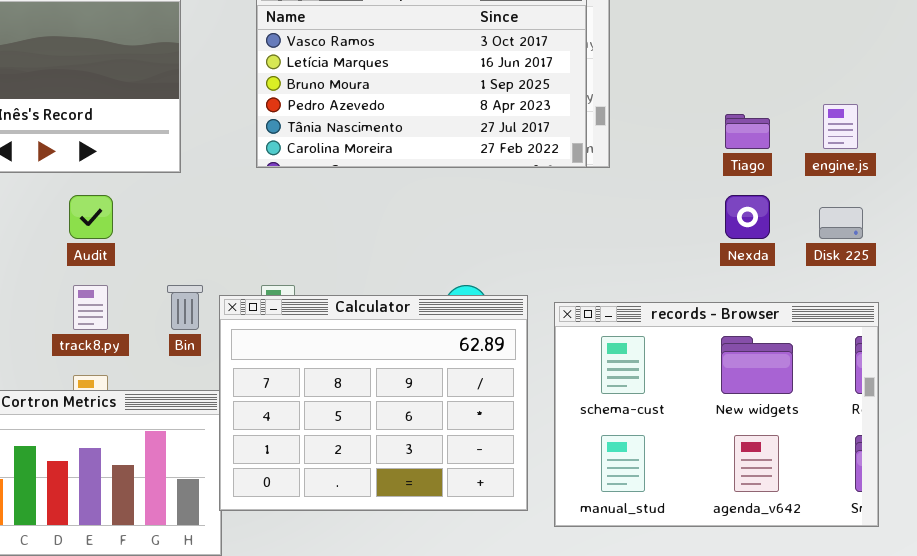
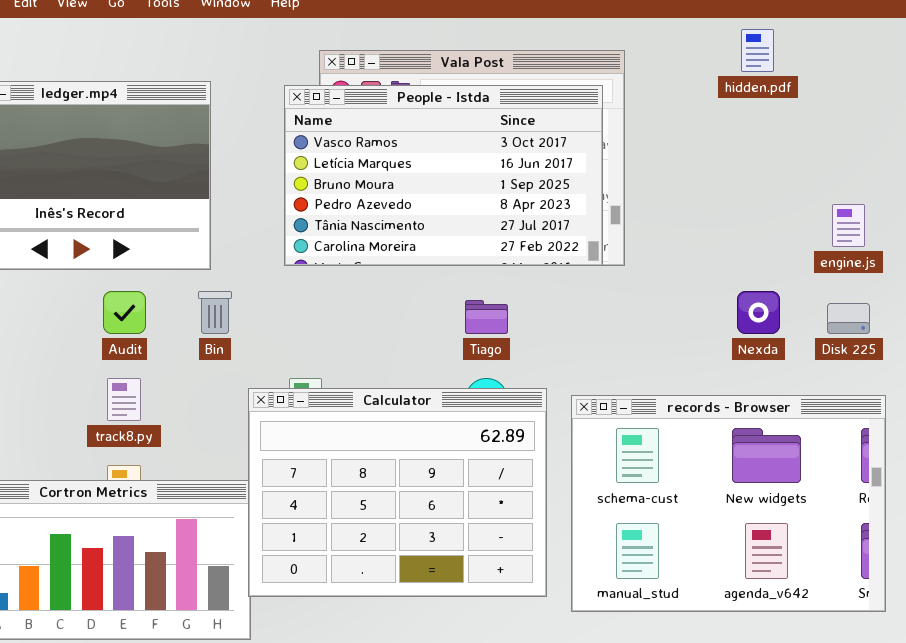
Tiago: [725,114,770,149] -> [465,300,508,334], moved
Bin: [167,285,203,330] -> [198,291,232,334], moved

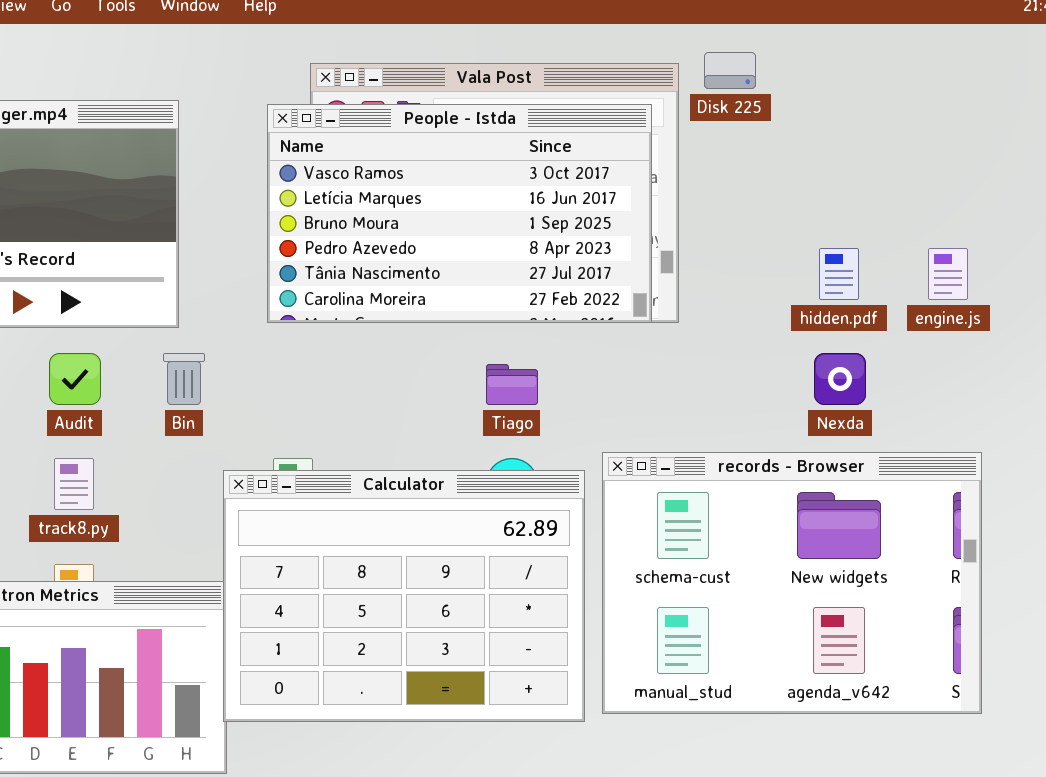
hidden.pdf: [741,29,774,72] -> [819,248,859,300], moved
Disk 225: [827,303,870,334] -> [704,52,756,89], moved
records - Browser: [571,395,886,612] -> [602,452,982,714], moved

